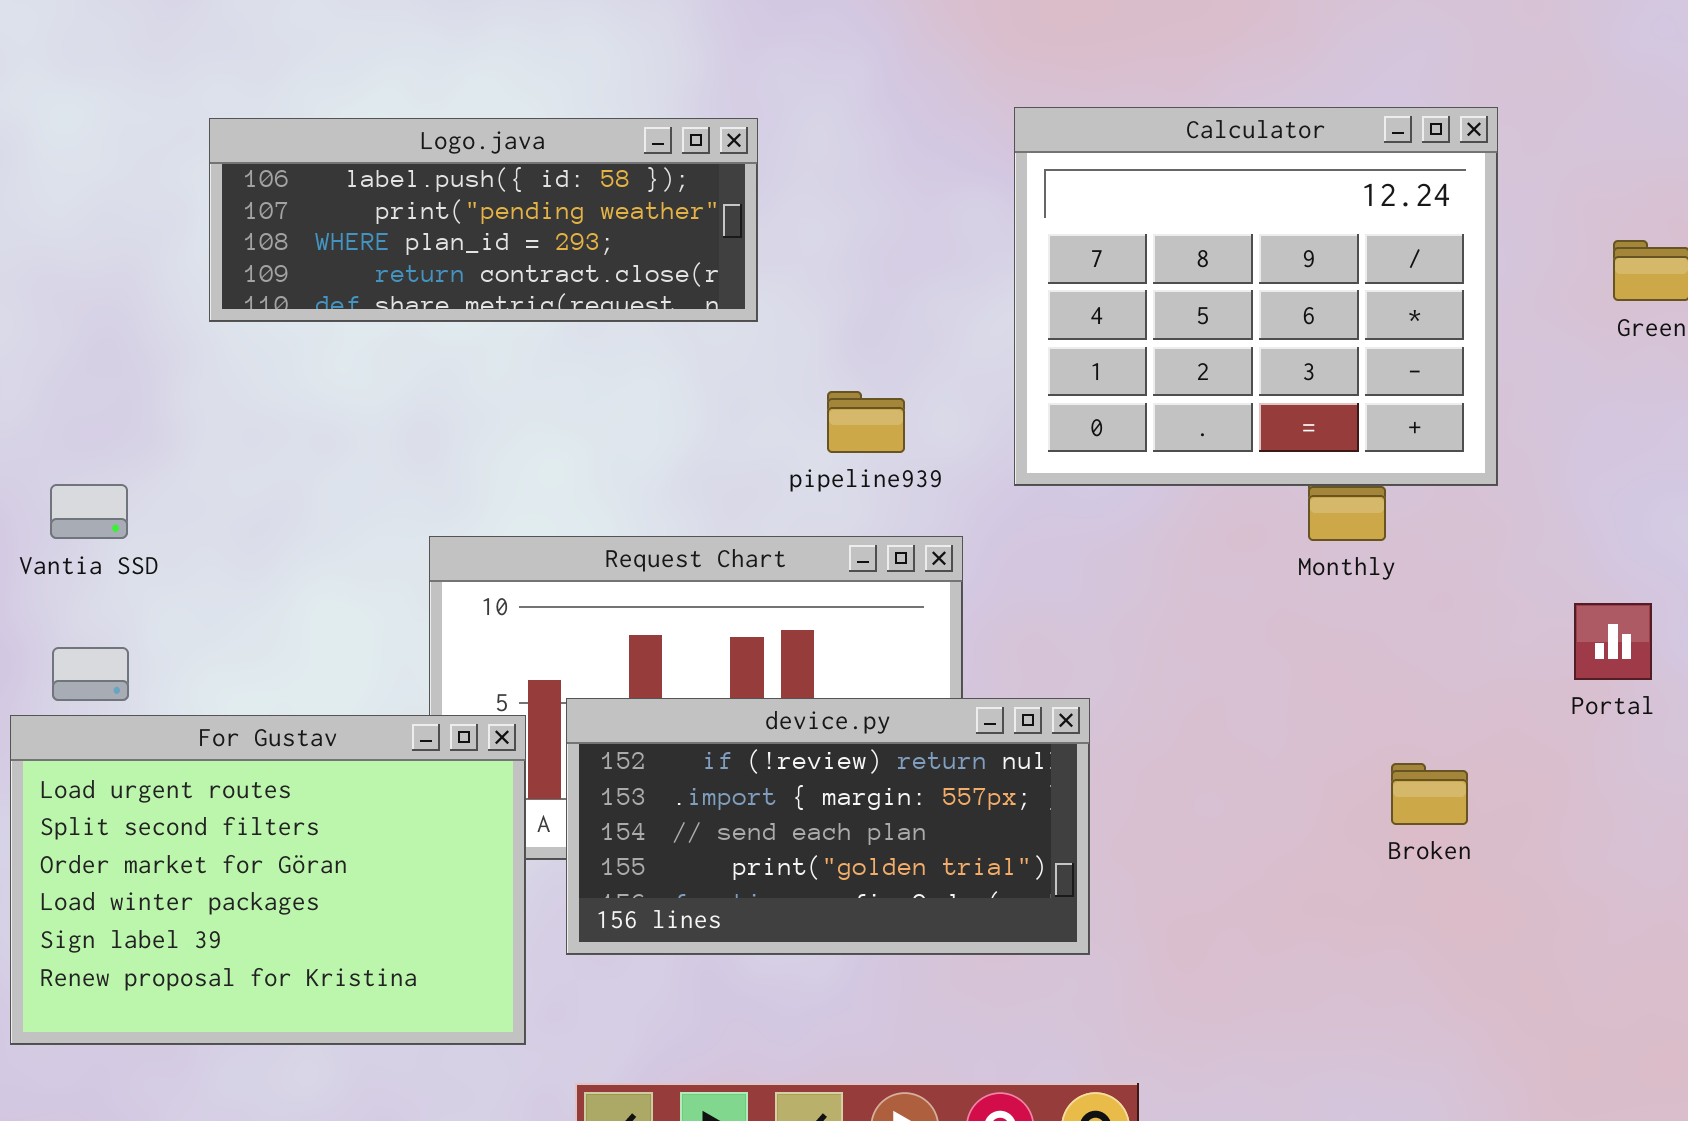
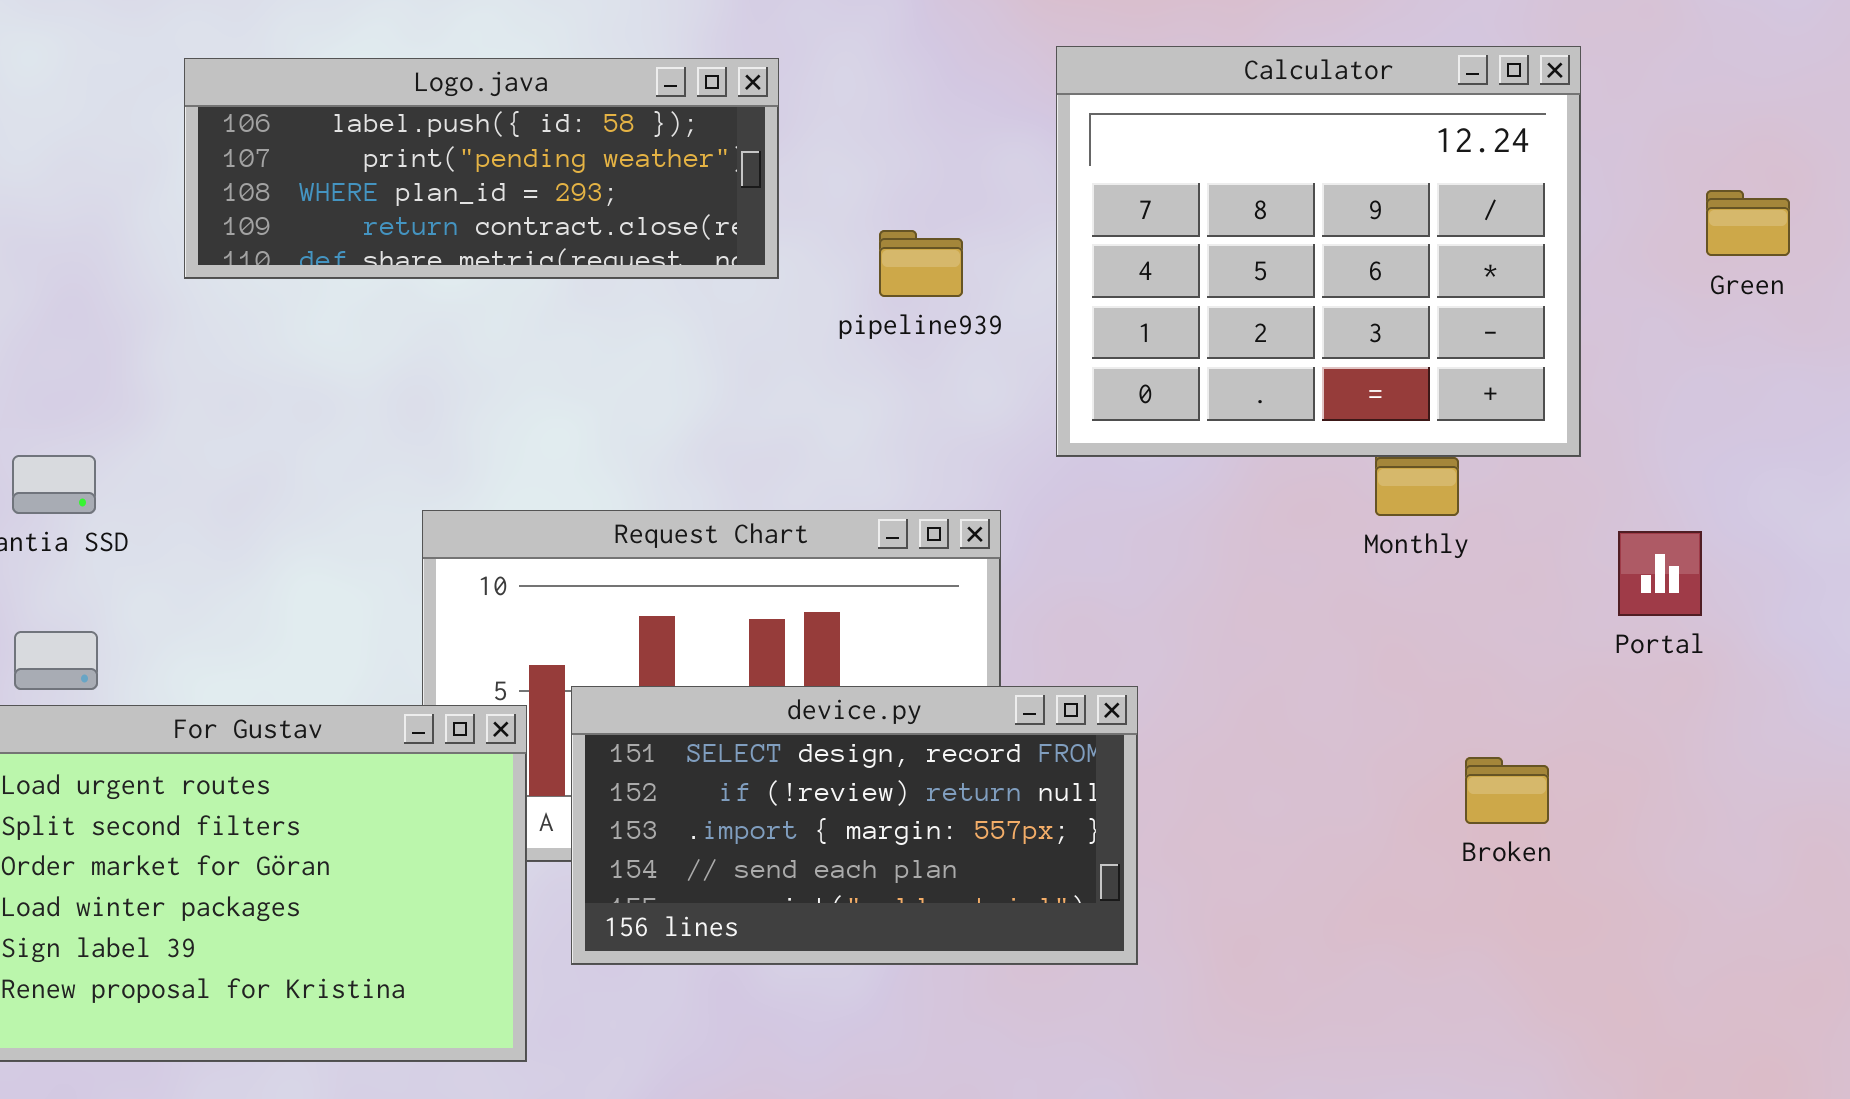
pipeline939: [827,391,905,453] -> [879,230,963,297], moved
Portal: [1574,603,1652,680] -> [1618,531,1702,616], moved
device.py: [566,698,1090,955] -> [571,686,1138,965], scrolled up 1 row

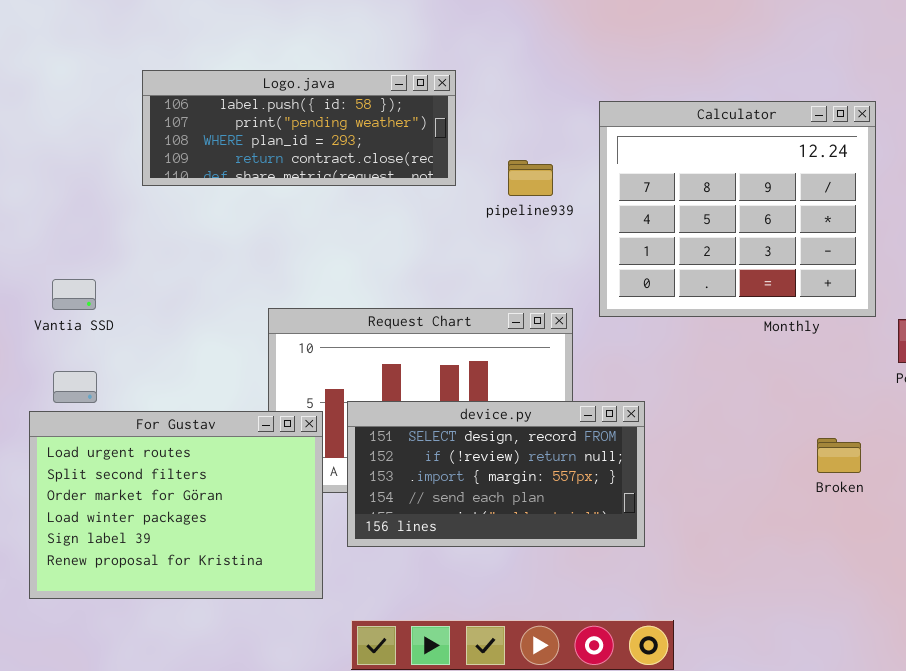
Calculator: [1056,46,1581,457] -> [599,101,876,317], moved

